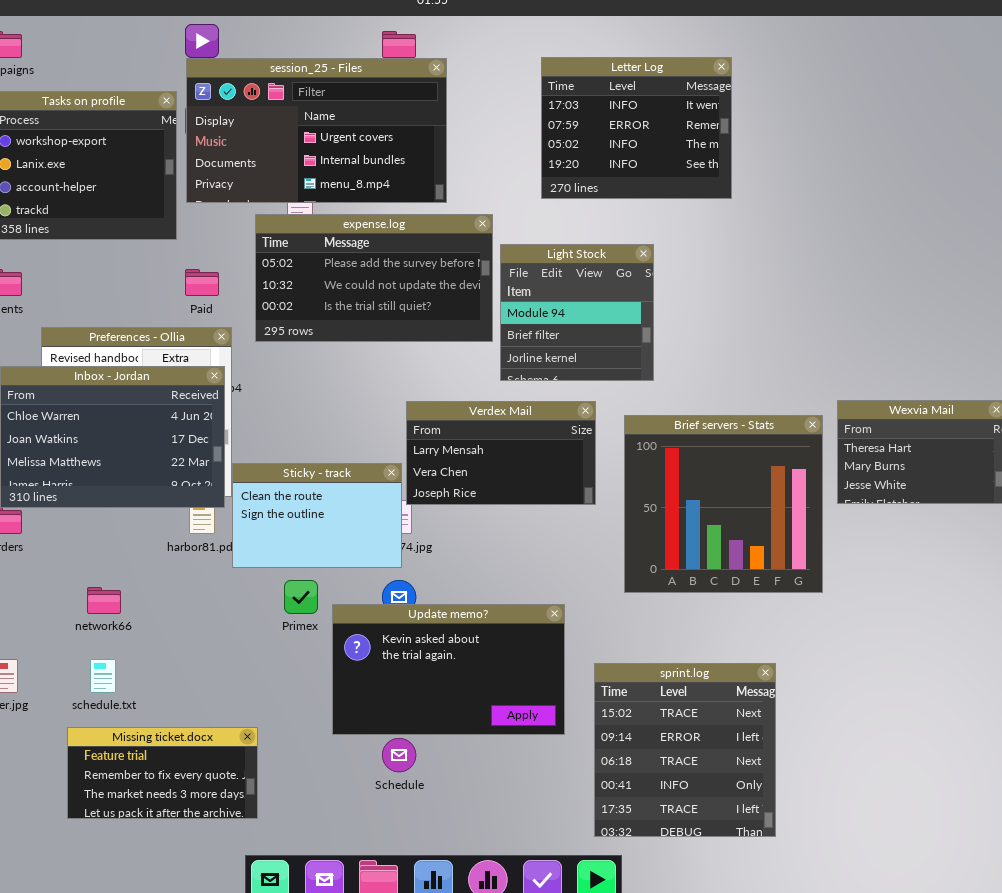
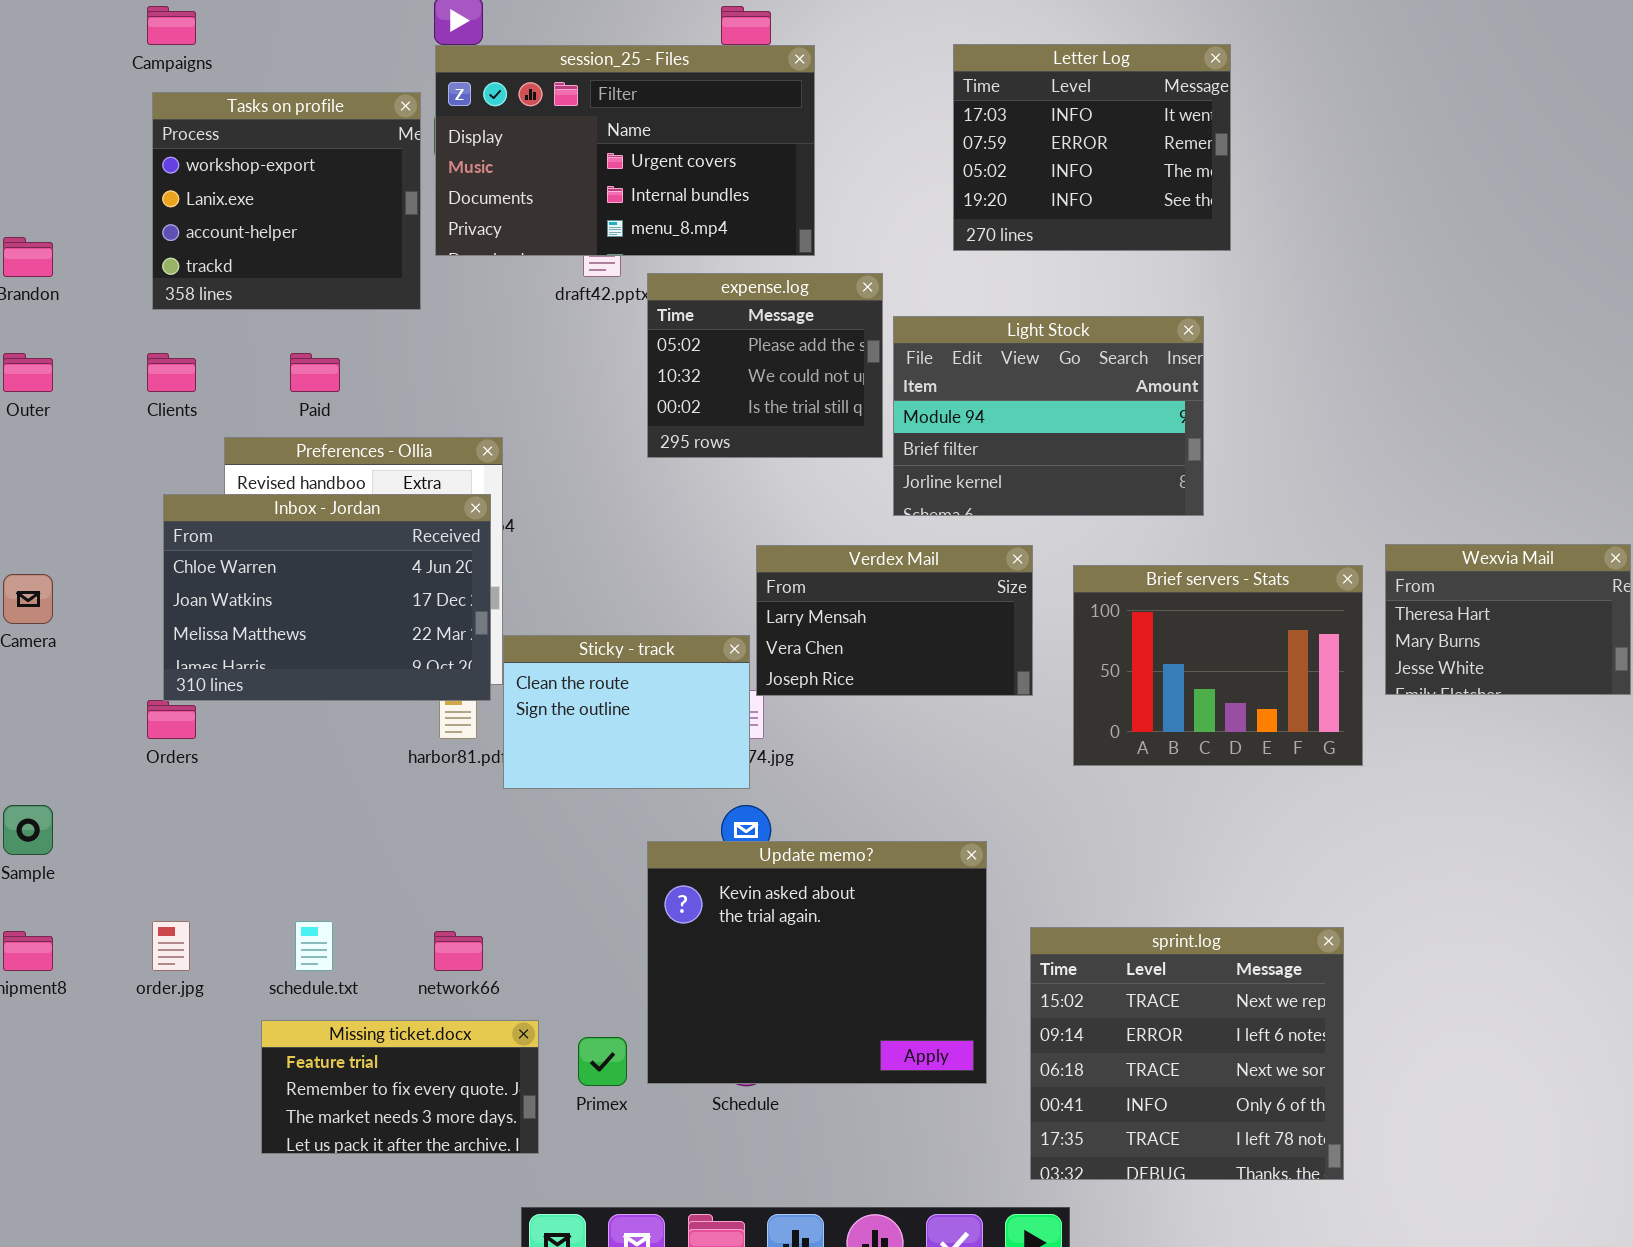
expense.log: [255,214,493,342] -> [647,273,883,458], resized
Light Stock: [500,244,654,381] -> [893,316,1204,516], resized
Paid: [185,269,219,296] -> [290,353,340,392], moved
Brief servers - Stats: [624,415,823,593] -> [1073,565,1363,766], resized
Primex: [284,580,318,614] -> [578,1037,627,1086], moved
network66: [87,587,121,614] -> [434,931,483,971], moved
Update memo?: [332,604,565,735] -> [647,841,987,1084], resized
sprint.log: [594,663,776,837] -> [1030,927,1344,1180], resized

